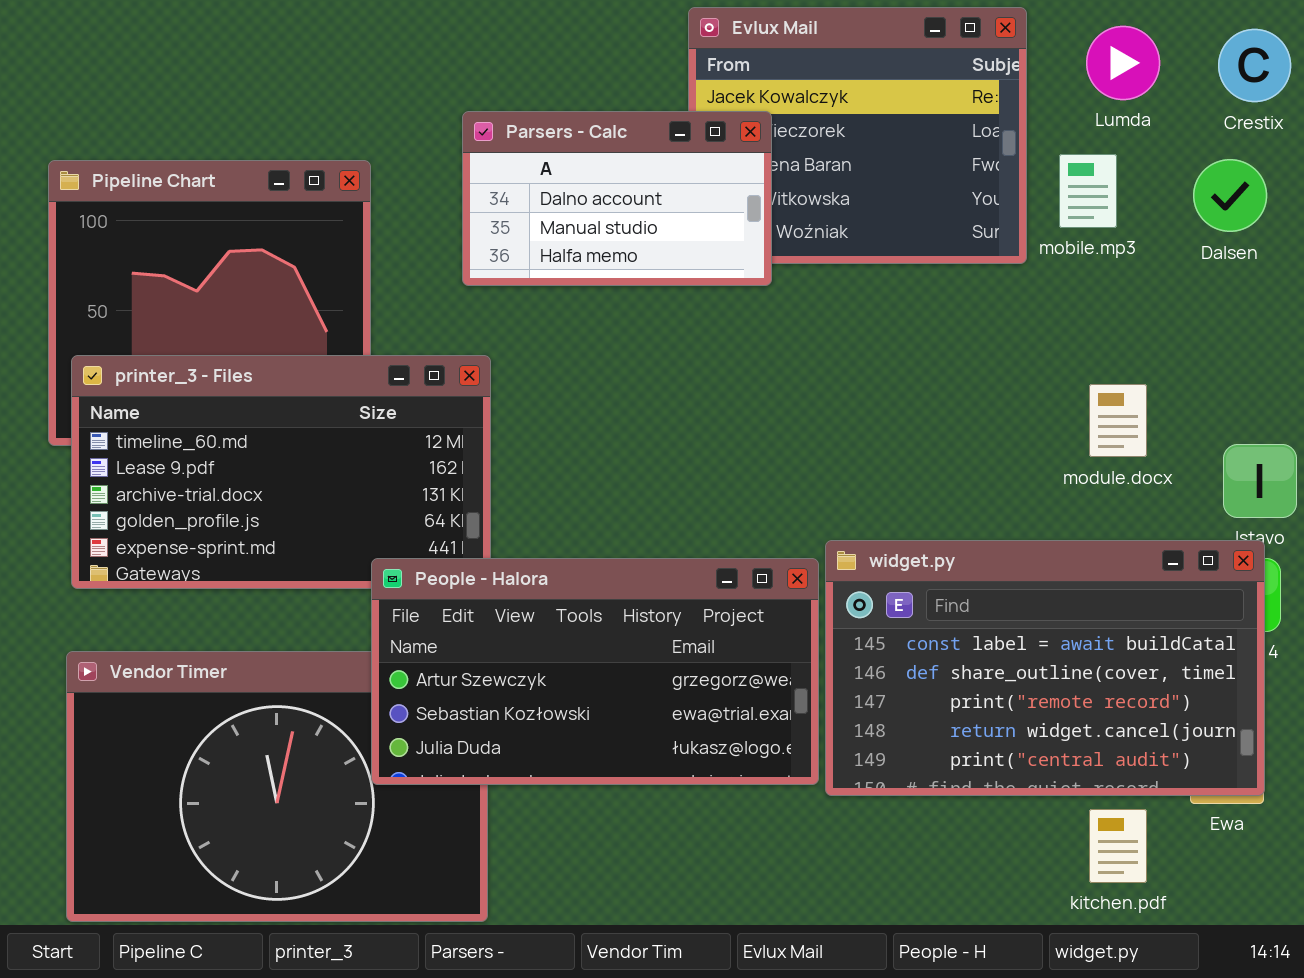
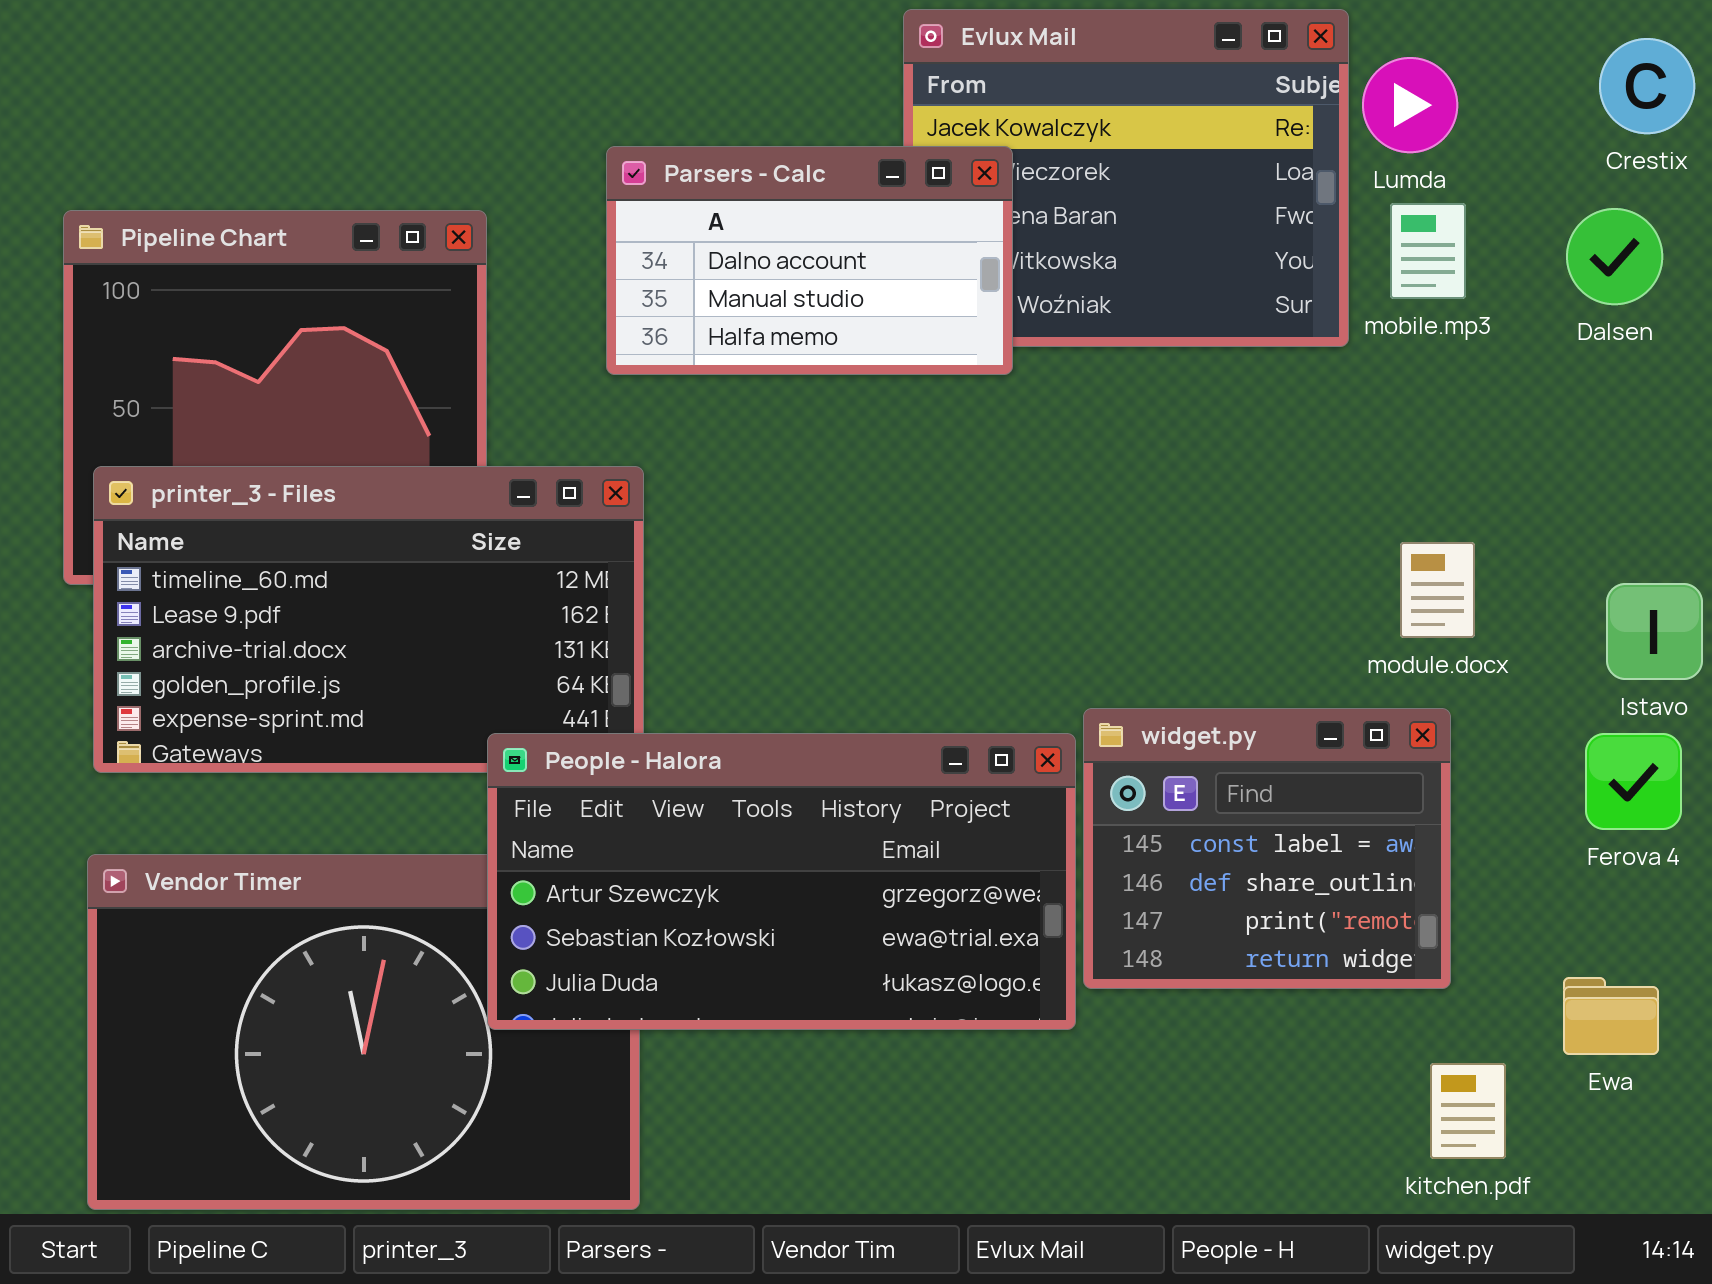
Lumda: [1086,26,1160,100] -> [1362,57,1458,153], moved
module.docx: [1089,384,1147,457] -> [1400,542,1475,638], moved
widget.py: [825,540,1265,796] -> [1083,708,1451,989], resized

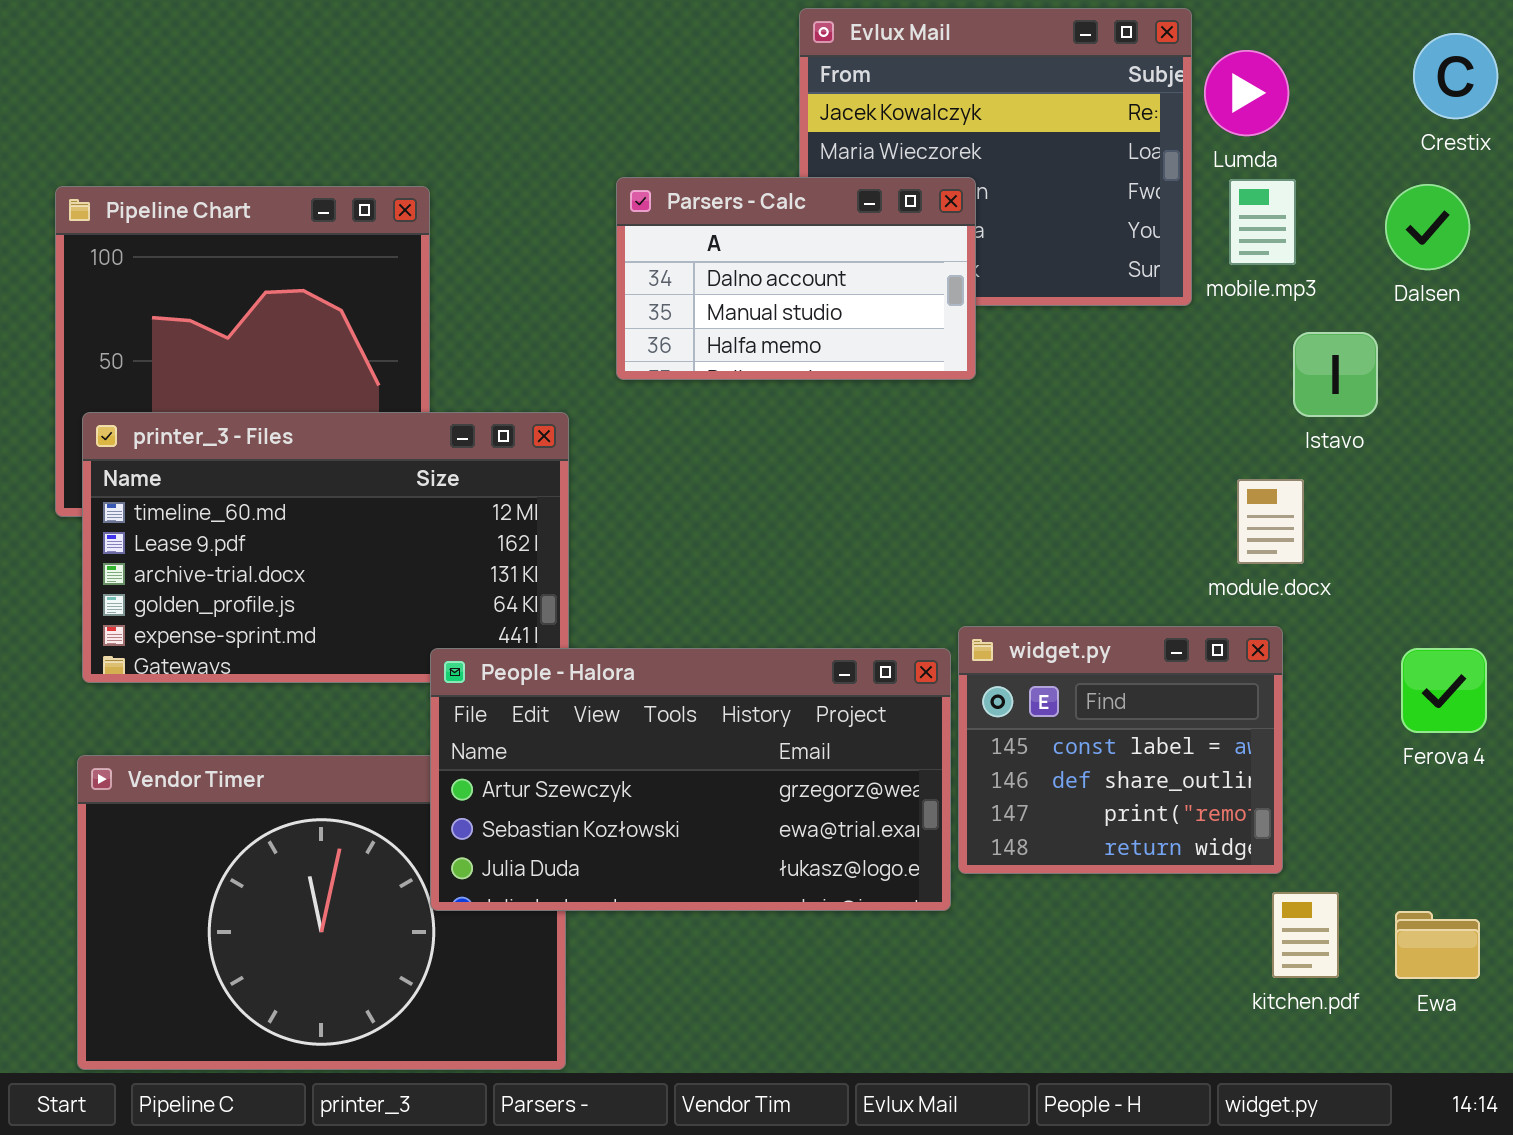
Parsers - Calc: [606,146,1013,375] -> [616,177,976,380], moved
Istavo: [1606,583,1703,680] -> [1293,332,1378,417], moved
Ewa: [1563,977,1659,1055] -> [1395,911,1480,979], moved
kitchen.pdf: [1430,1063,1506,1159] -> [1272,892,1339,978], moved

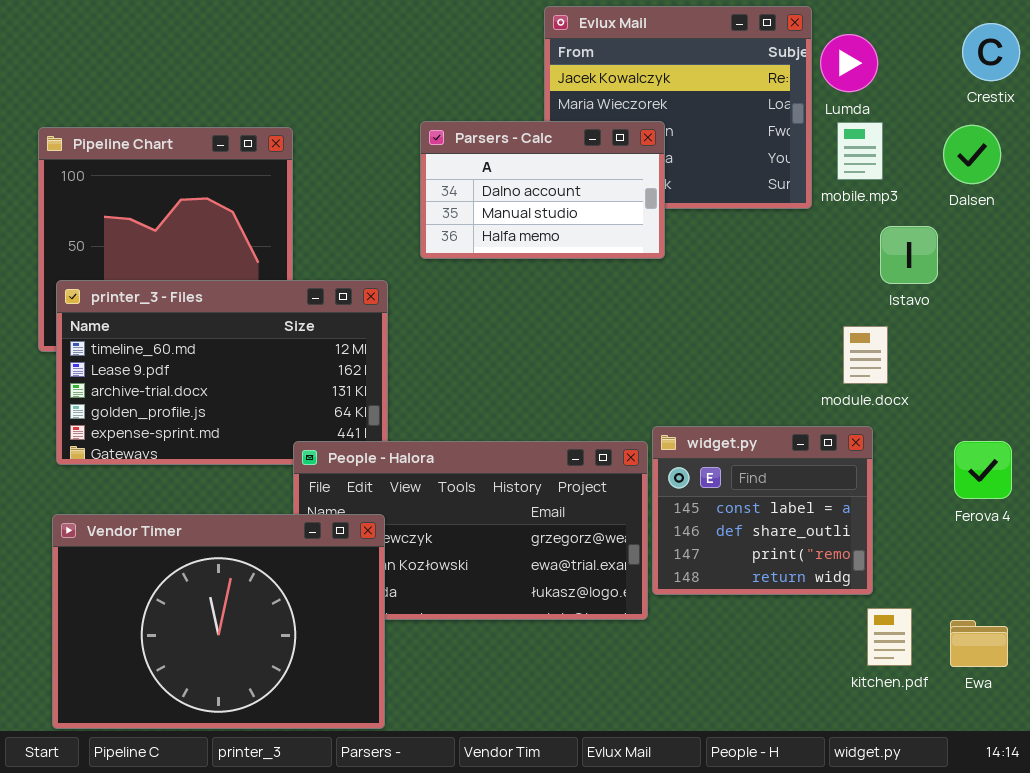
Vendor Timer: [77,755,566,1070] -> [52,514,385,729], raised

